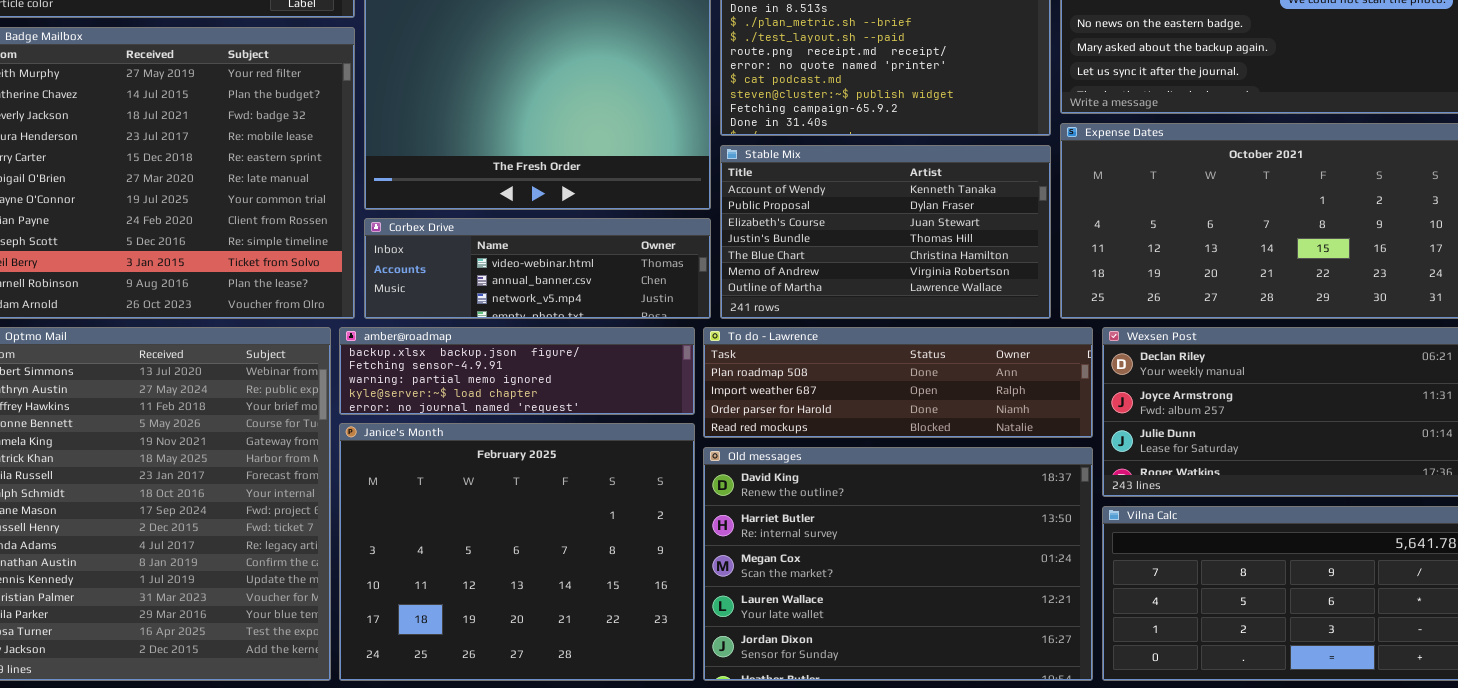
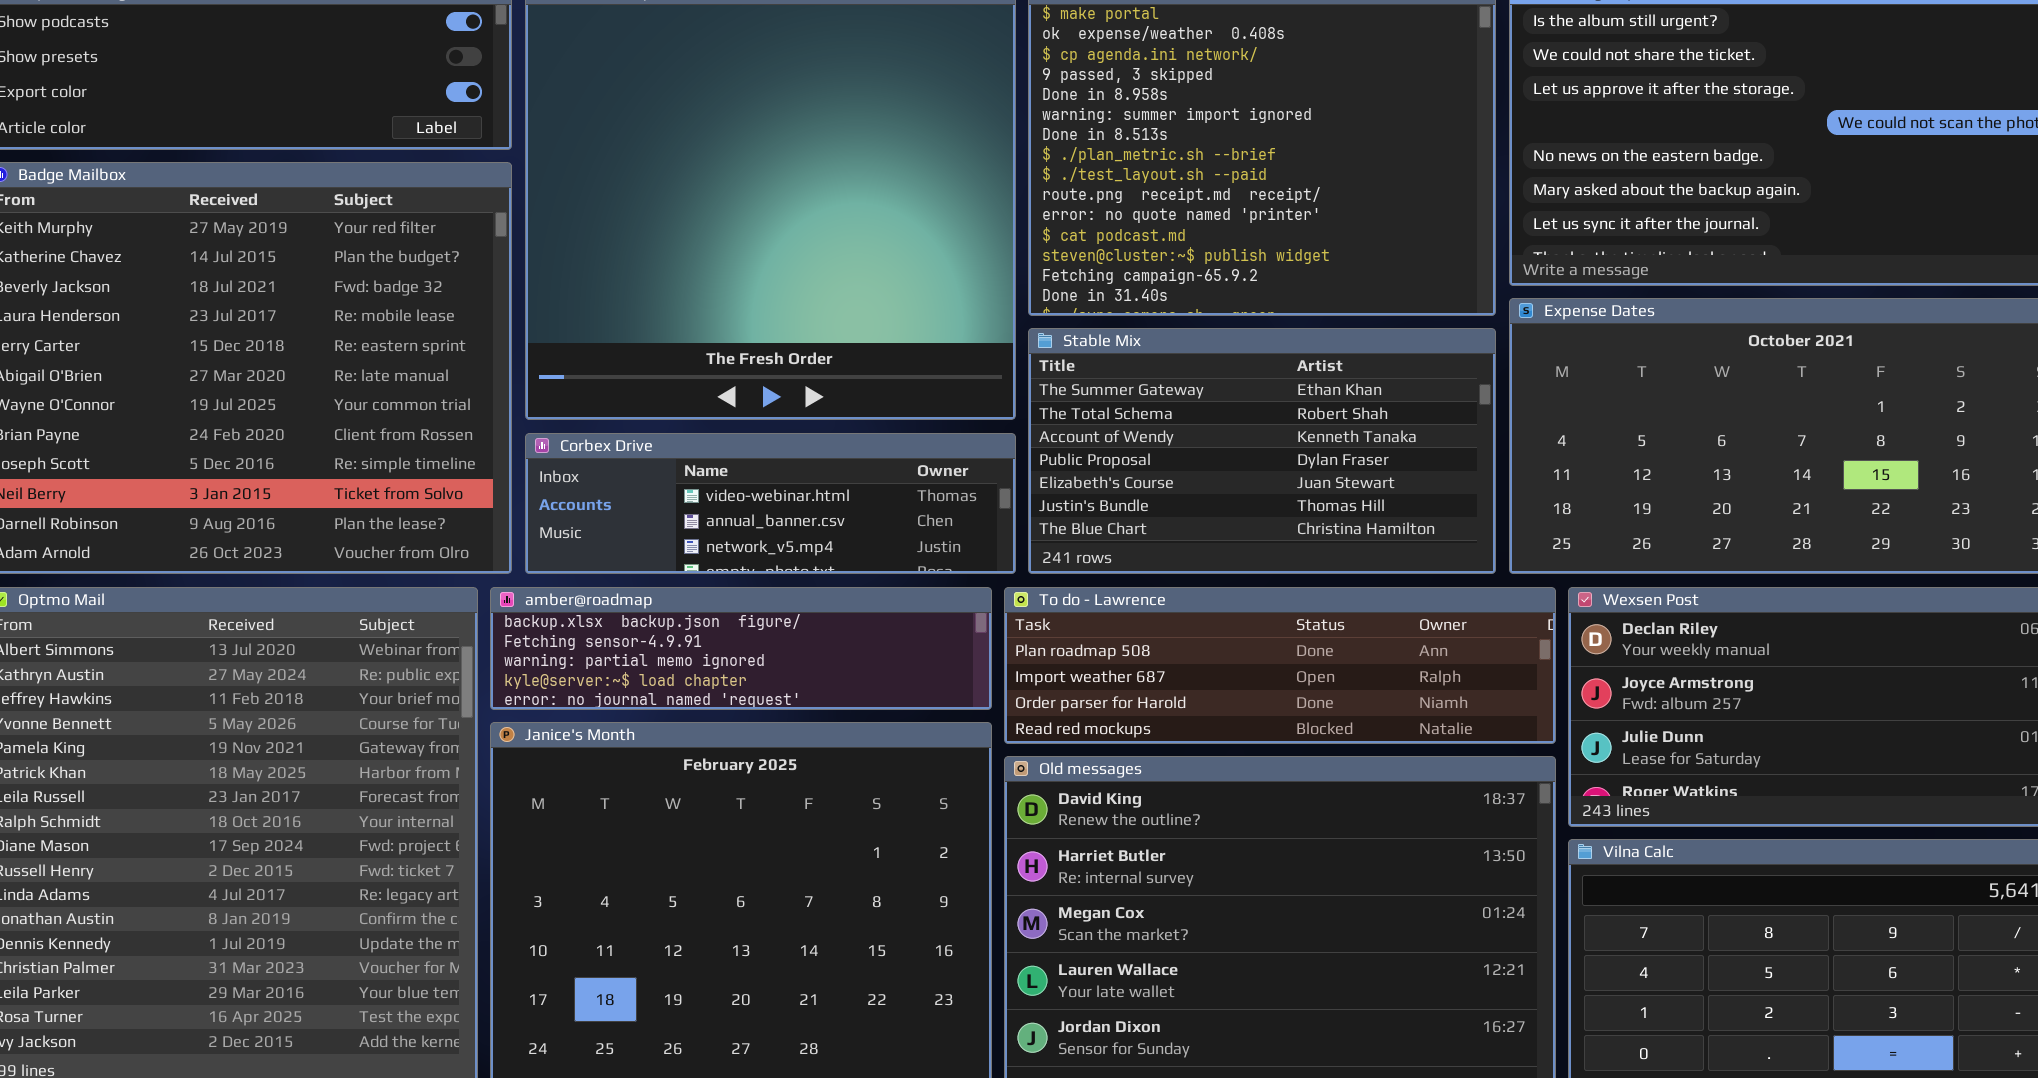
Stable Mix: [720,145,1051,319] -> [1028,328,1496,574], scrolled up 2 rows

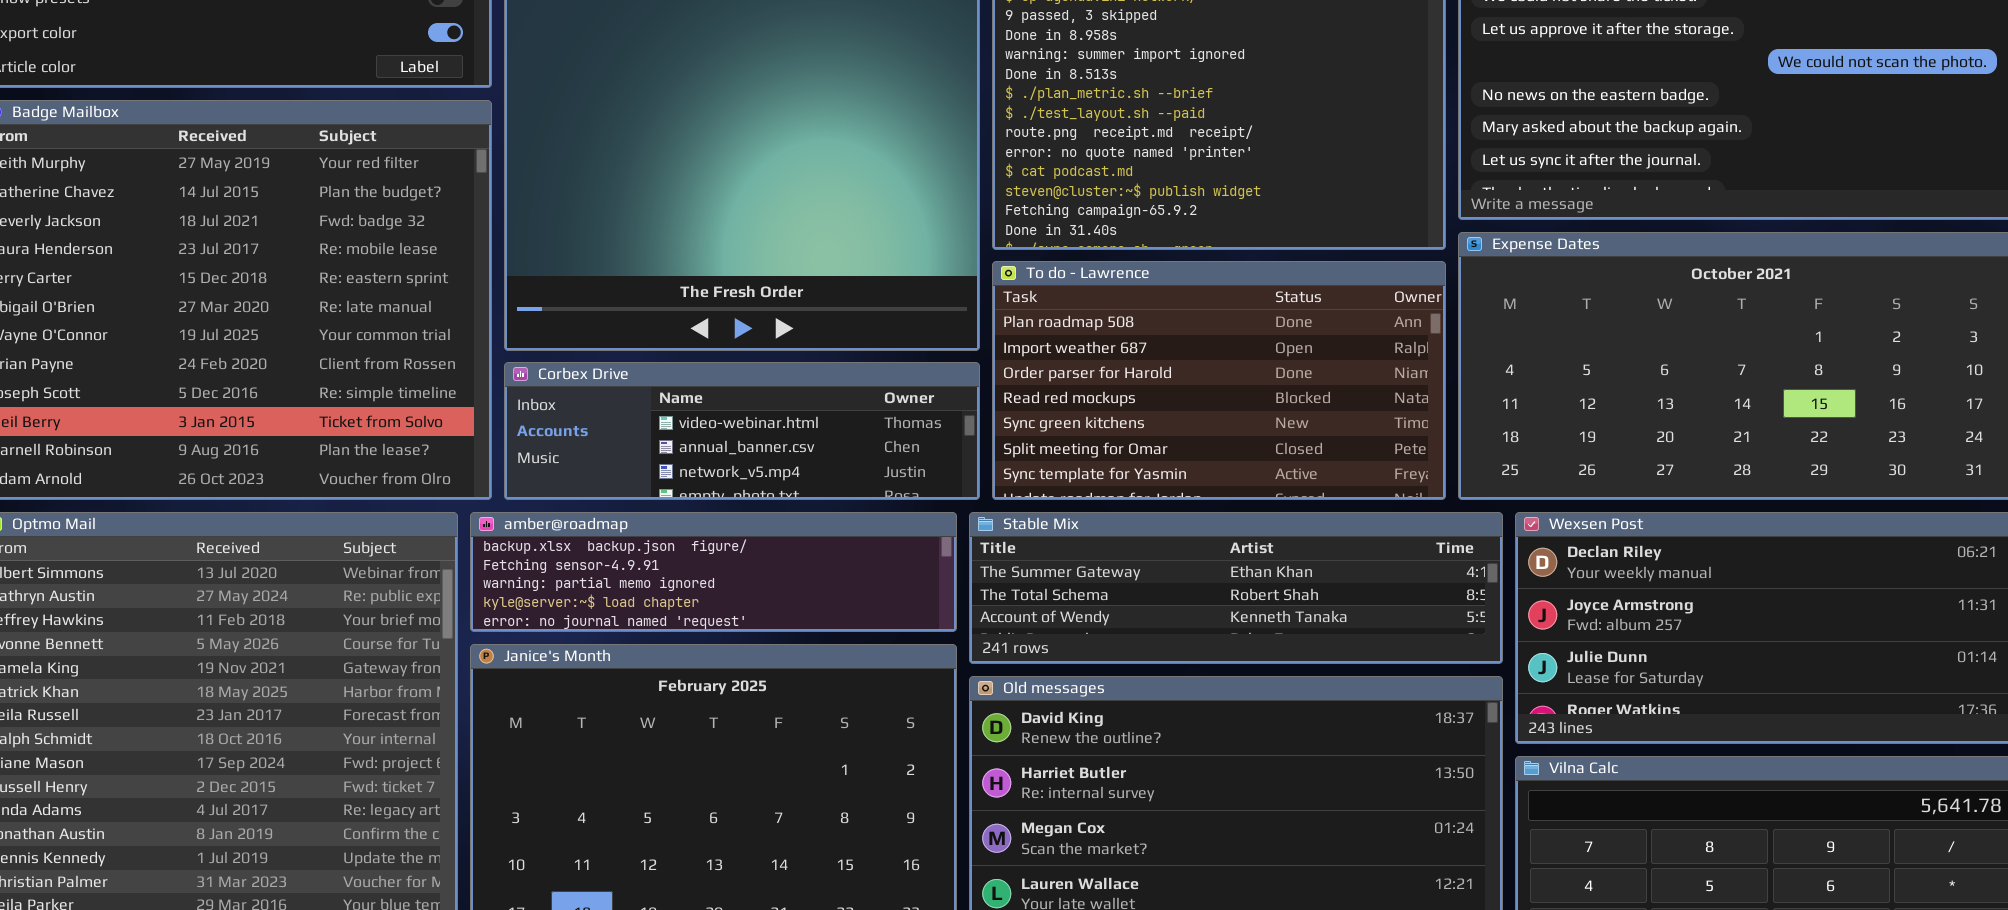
Stable Mix: [1028,328,1496,574] -> [969,512,1503,664], moved, resized
To do - Lawrence: [1004,587,1556,744] -> [992,261,1446,500], moved, resized

